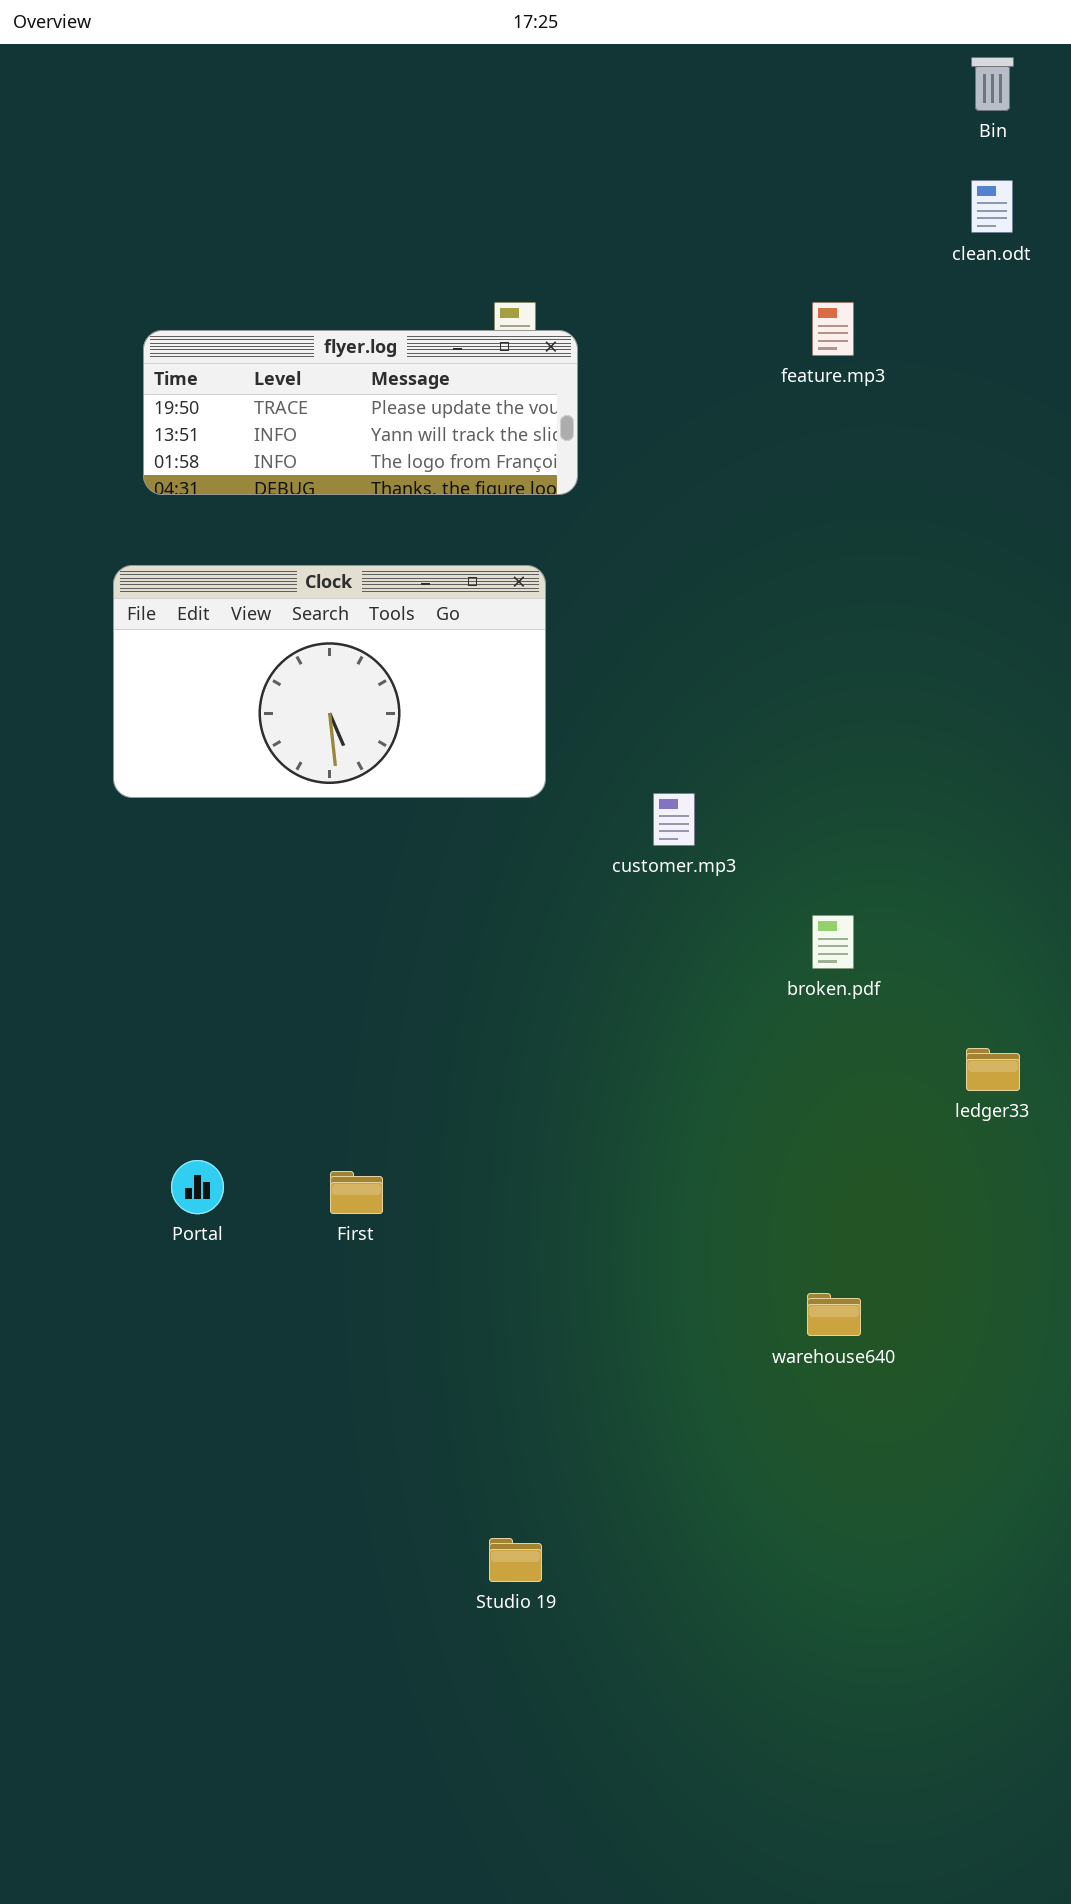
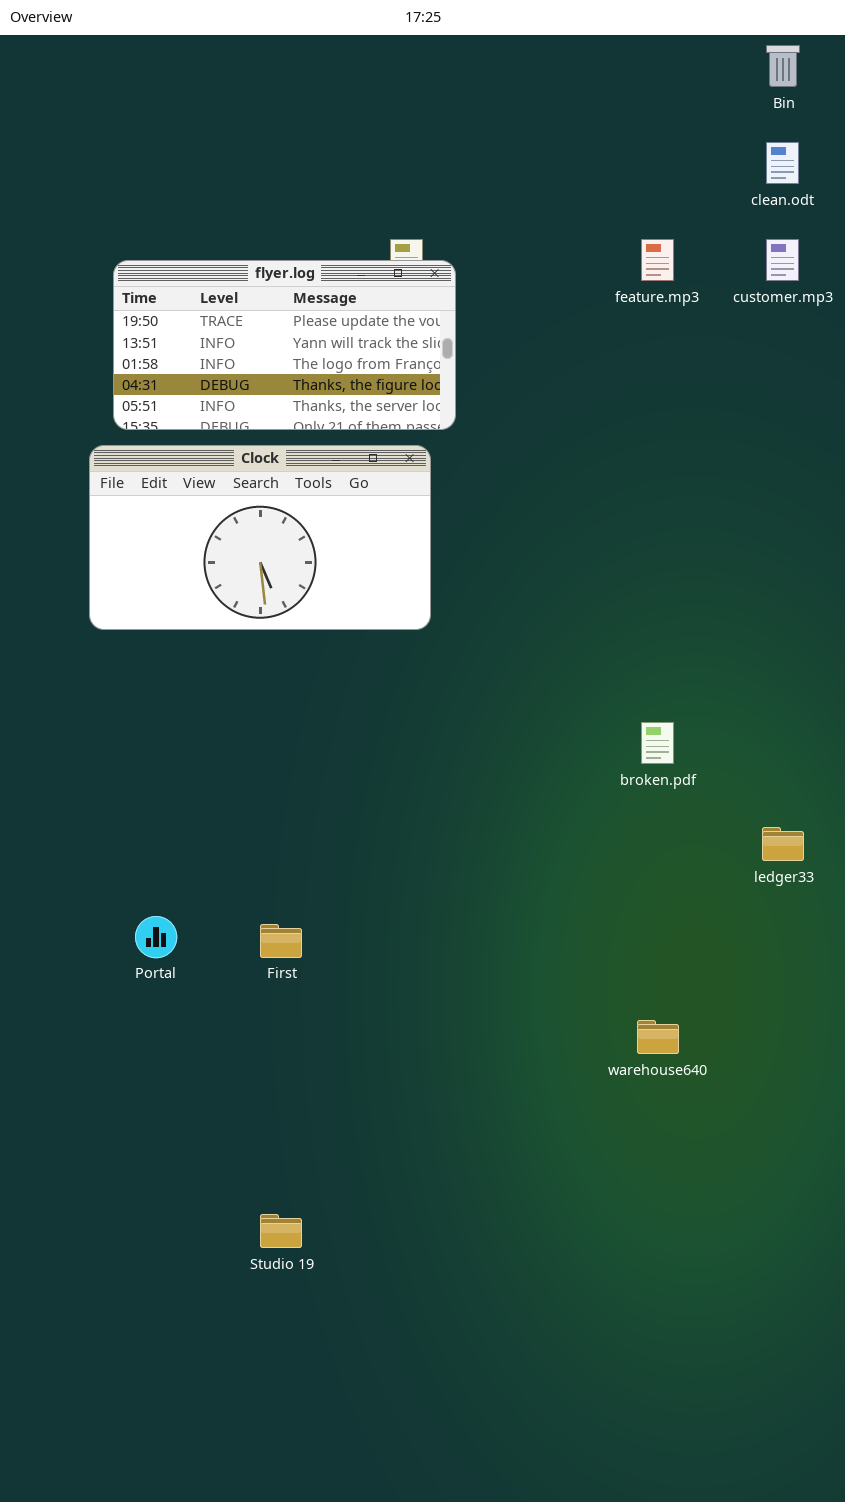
flyer.log: [143,330,578,495] -> [113,260,456,430], resized
customer.mp3: [653,793,695,846] -> [766,239,799,281], moved
Studio 19: [489,1538,542,1582] -> [260,1214,302,1248], moved

